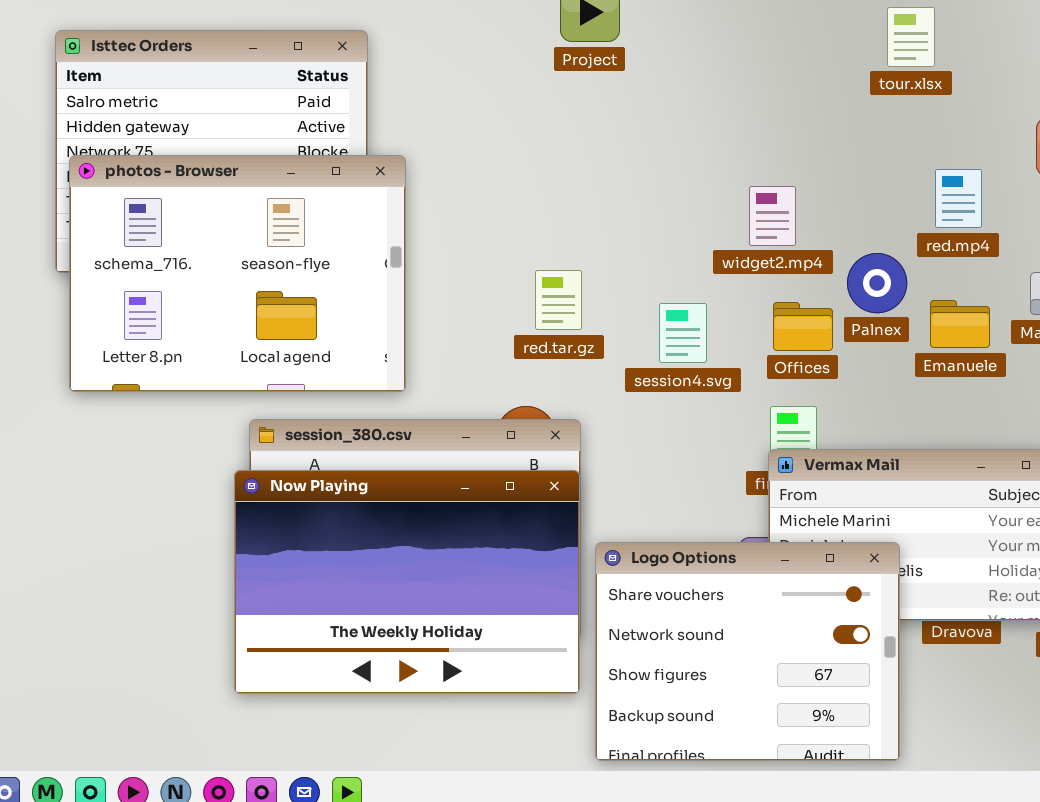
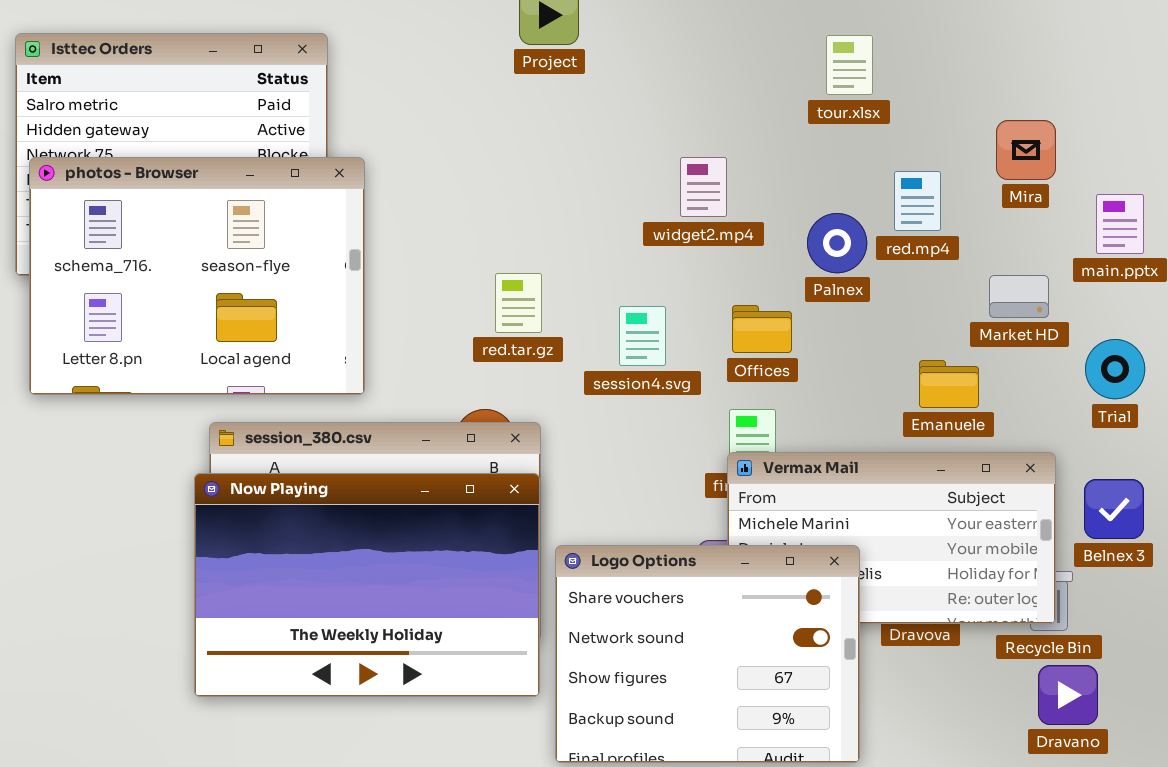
tour.xlsx: [887,7,935,67] -> [826,35,873,95], moved
widget2.mp4: [749,186,796,246] -> [680,157,727,217], moved
Palnex: [847,253,907,313] -> [807,213,867,273], moved
Emanuele: [930,300,990,348] -> [919,360,979,408], moved

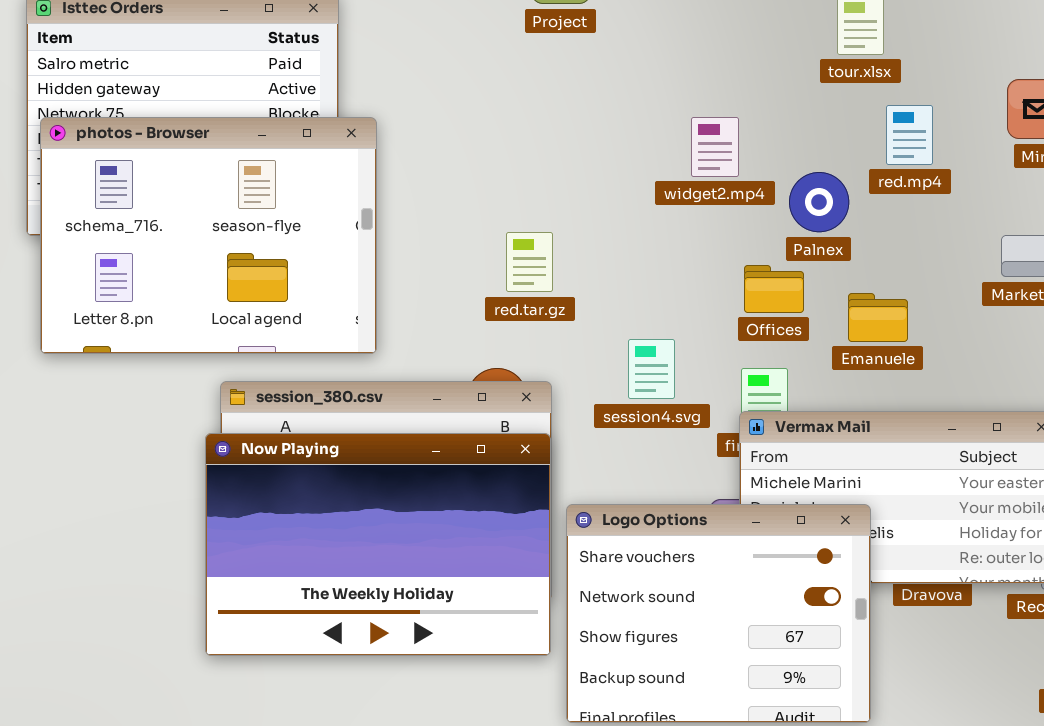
red.mp4: [894,171,941,231] -> [886,105,933,165], moved
Palnex: [807,213,867,273] -> [789,172,849,232], moved
session4.svg: [619,306,666,366] -> [628,339,675,399], moved
Emanuele: [919,360,979,408] -> [848,293,908,342], moved

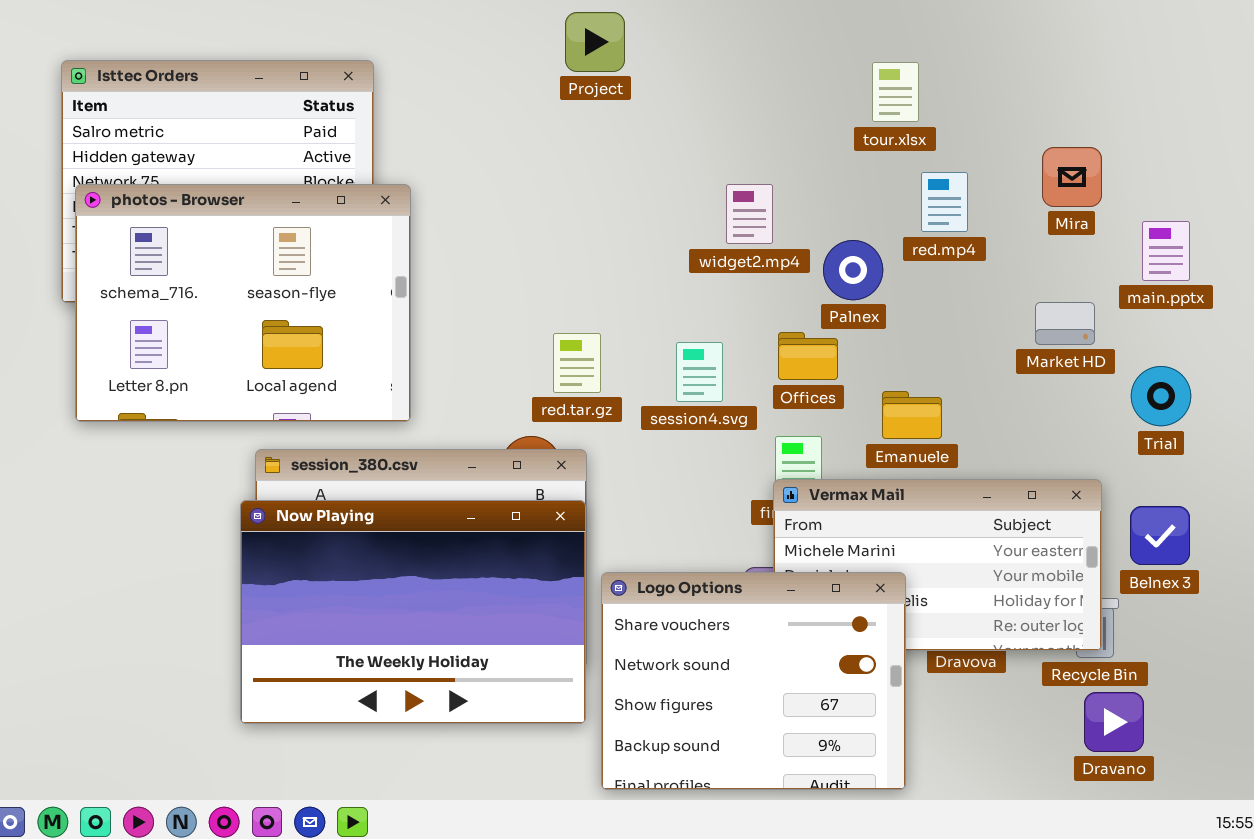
red.tar.gz: [506,232,553,292] -> [553,333,601,393], moved
Emanuele: [848,293,908,342] -> [882,391,942,439], moved
session4.svg: [628,339,675,399] -> [676,342,723,402], moved

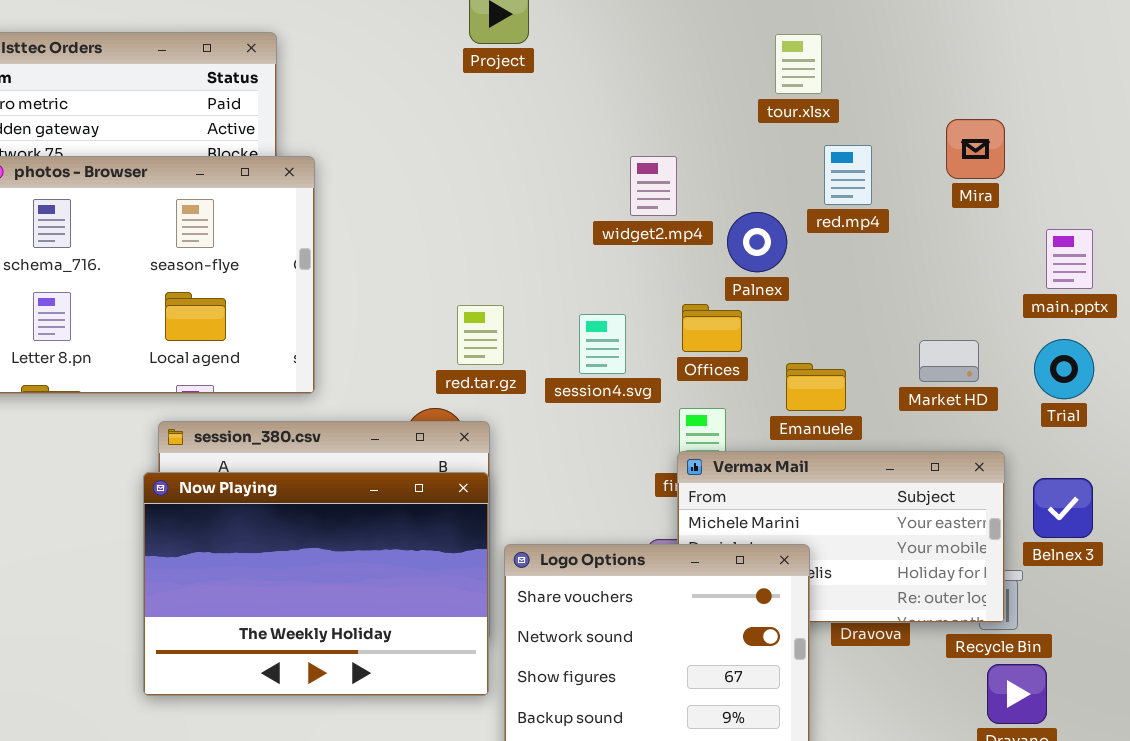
main.pptx: [1142,221,1190,281] -> [1046,229,1093,289], moved
Market HD: [1035,302,1095,345] -> [919,340,979,382], moved

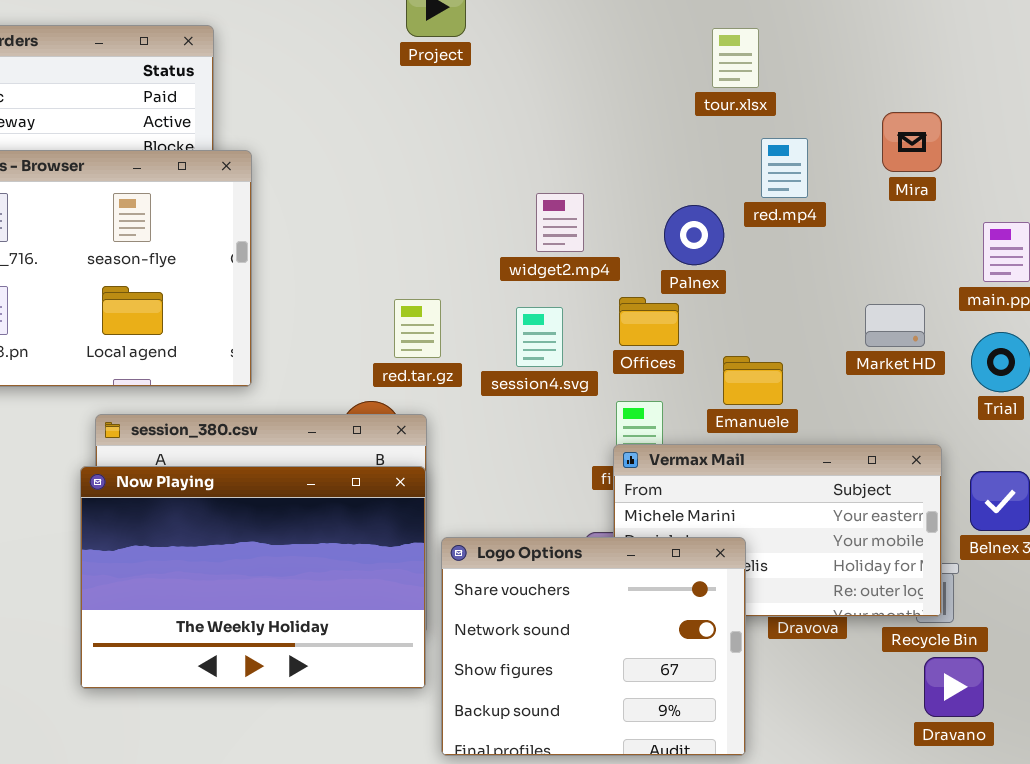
widget2.mp4: [630,156,677,216] -> [536,193,584,252], moved
Market HD: [919,340,979,382] -> [865,304,925,347], moved

